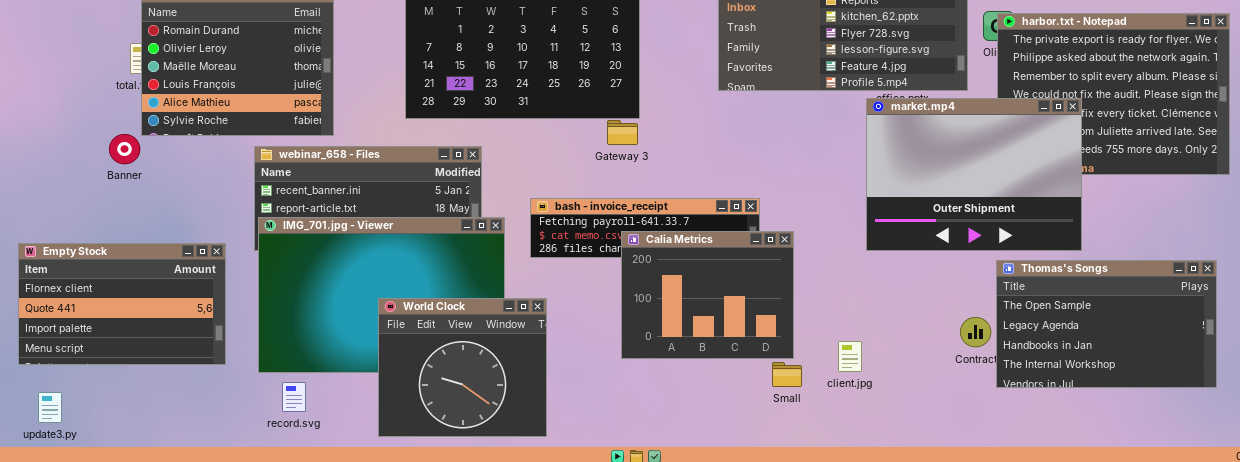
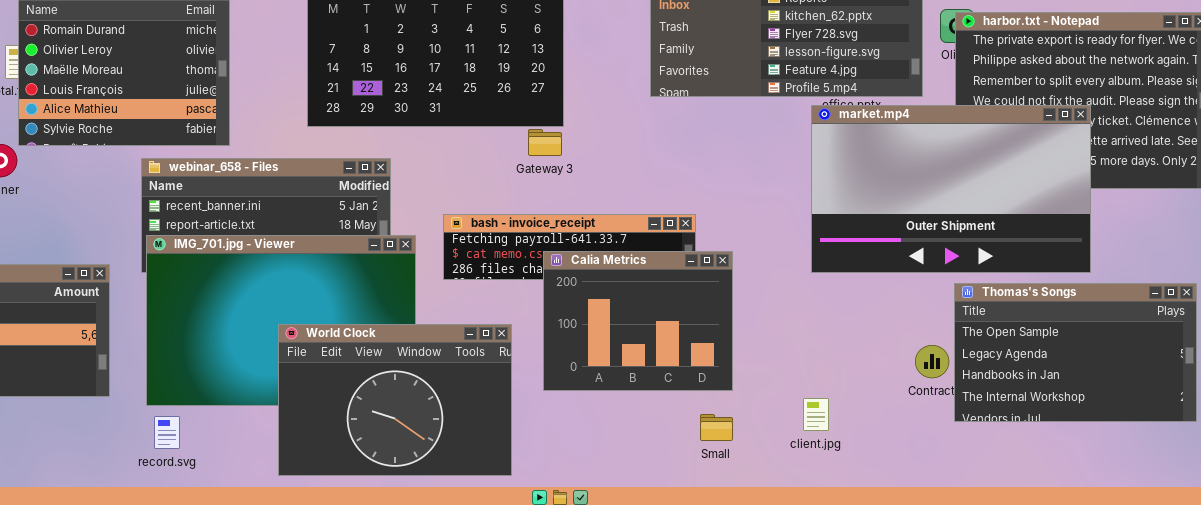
market.mp4: [866,98,1082,251] -> [811,105,1091,273], resized
World Clock: [378,298,547,437] -> [278,324,512,476], resized
client.jpg: [838,341,862,372] -> [803,398,829,431], moved
Small: [772,362,802,387] -> [700,414,733,441], moved
record.svg: [282,382,306,412] -> [154,416,180,449], moved

